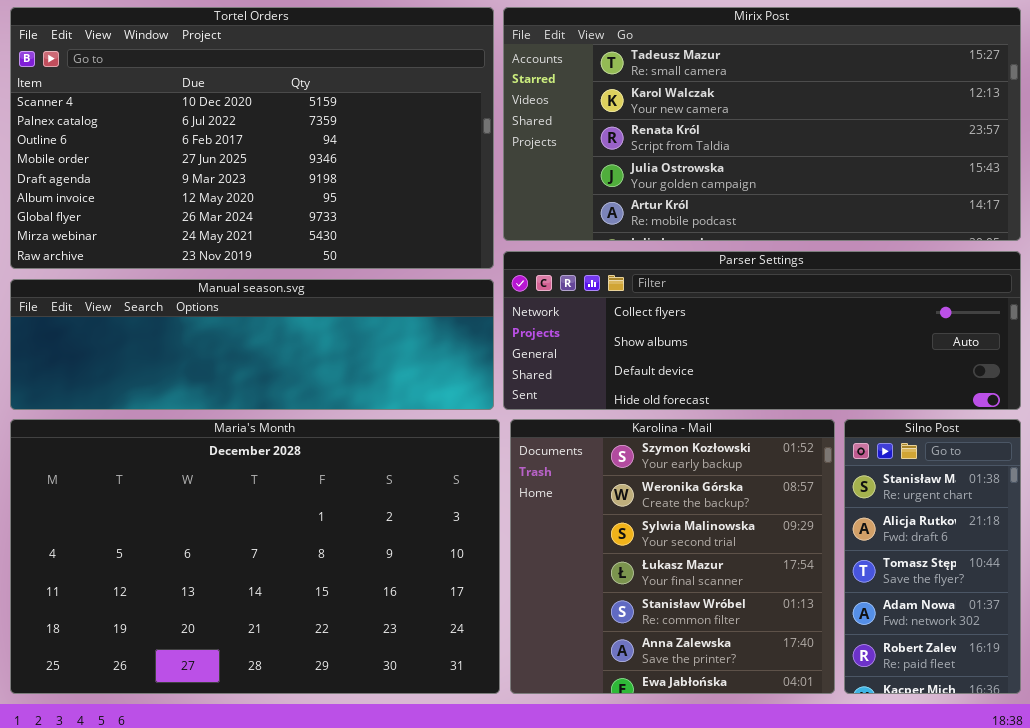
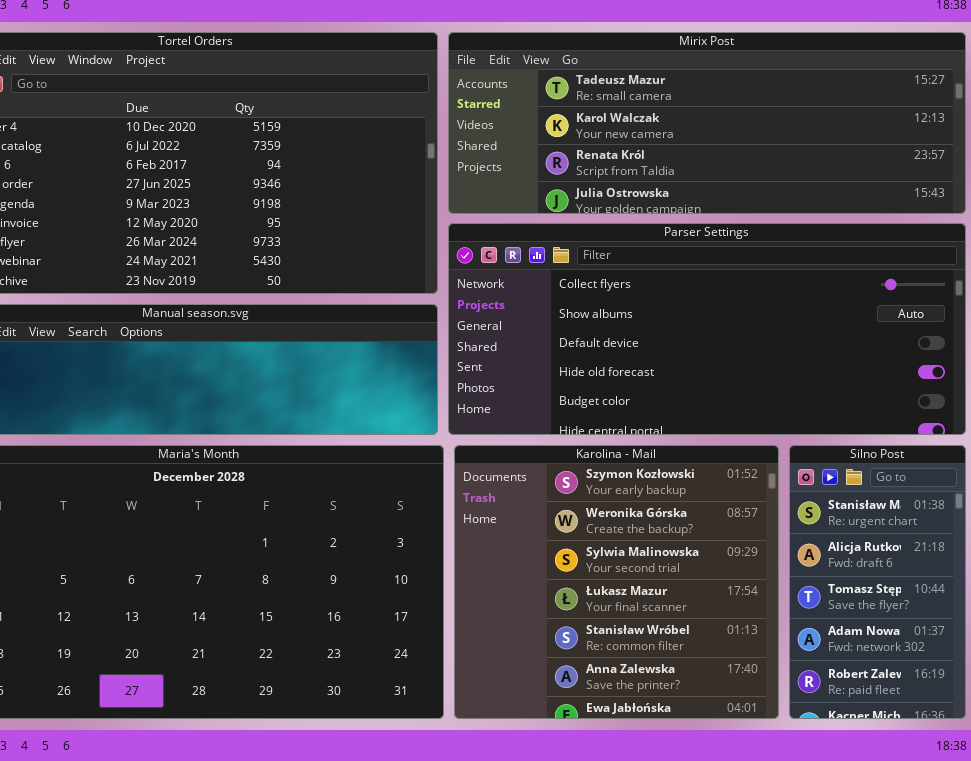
Mirix Post: [503,7,1021,241] -> [448,32,966,214], resized
Parser Settings: [503,251,1021,410] -> [448,223,966,435], resized

